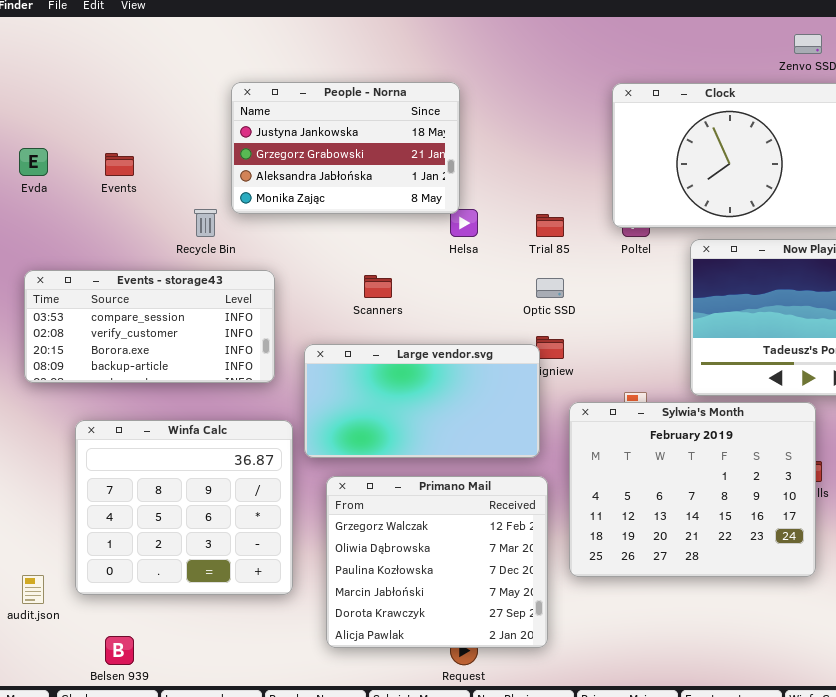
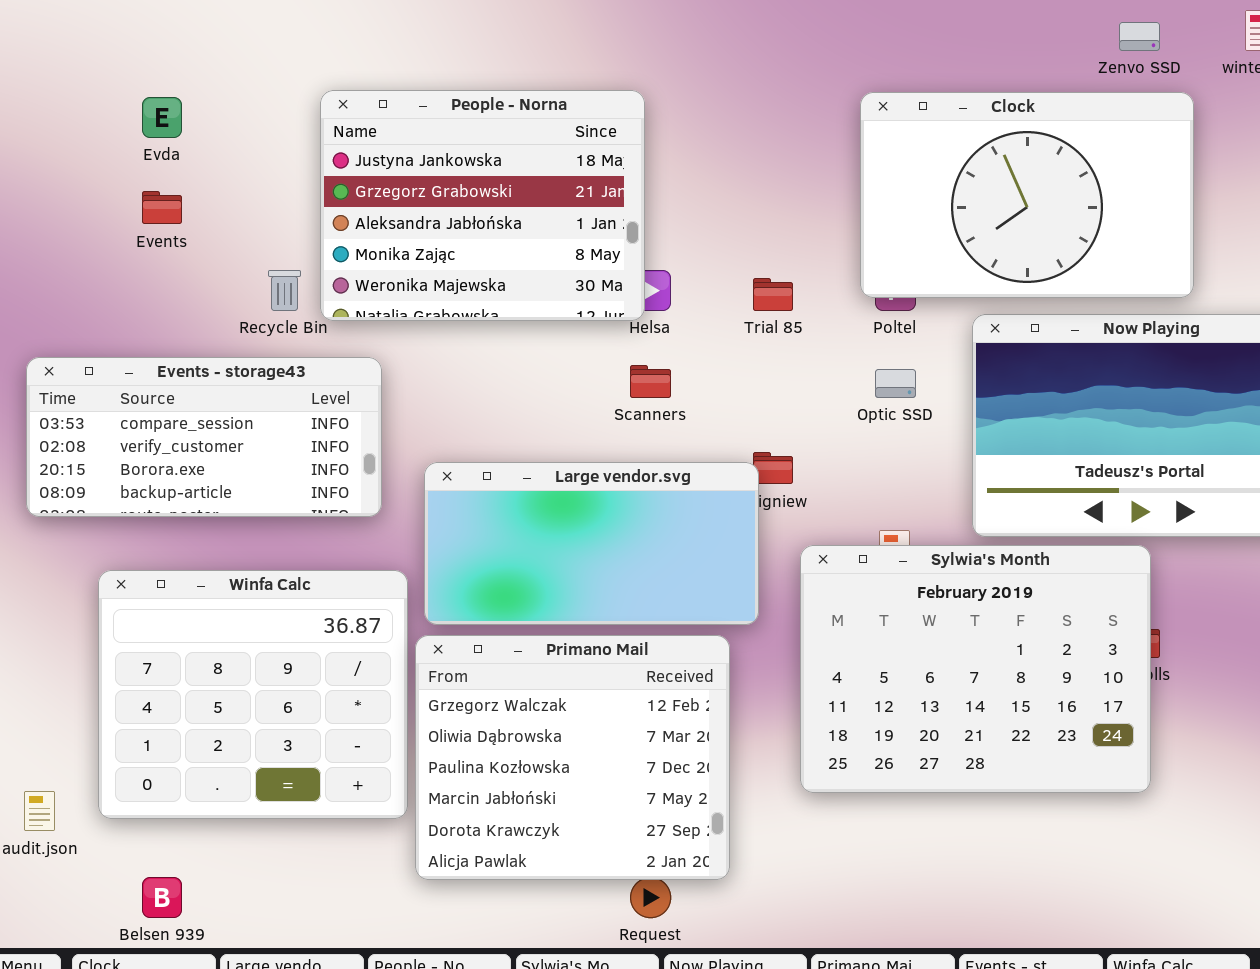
People - Norna: [231,82,460,214] -> [320,90,645,321], resized
Evda: [19,148,48,176] -> [142,97,182,138], moved
Scanners: [364,275,392,298] -> [630,365,671,398], moved
Optic SSD: [536,278,564,298] -> [875,369,916,398], moved
Primano Mail: [326,476,548,648] -> [415,635,730,880], moved

